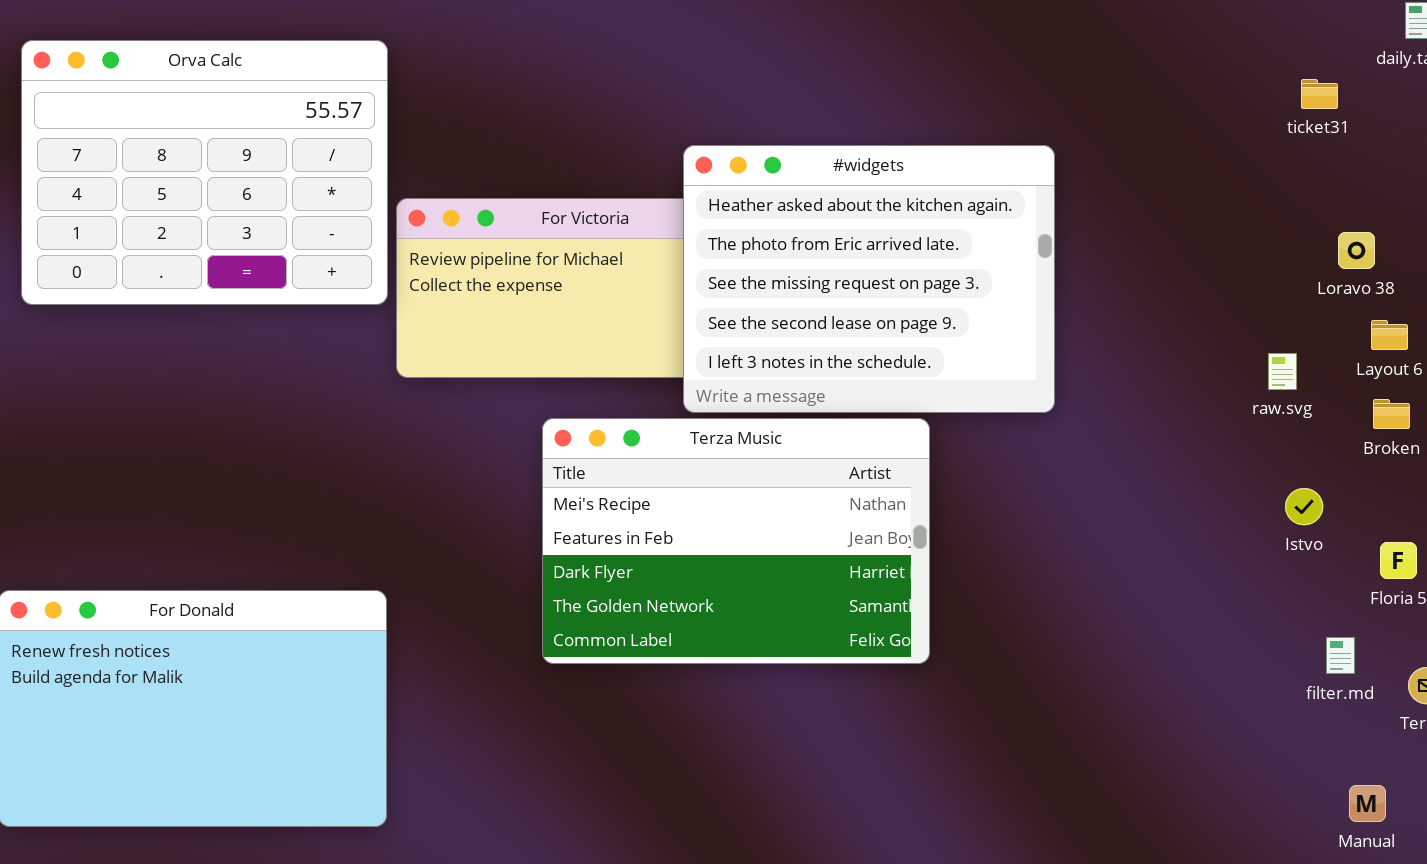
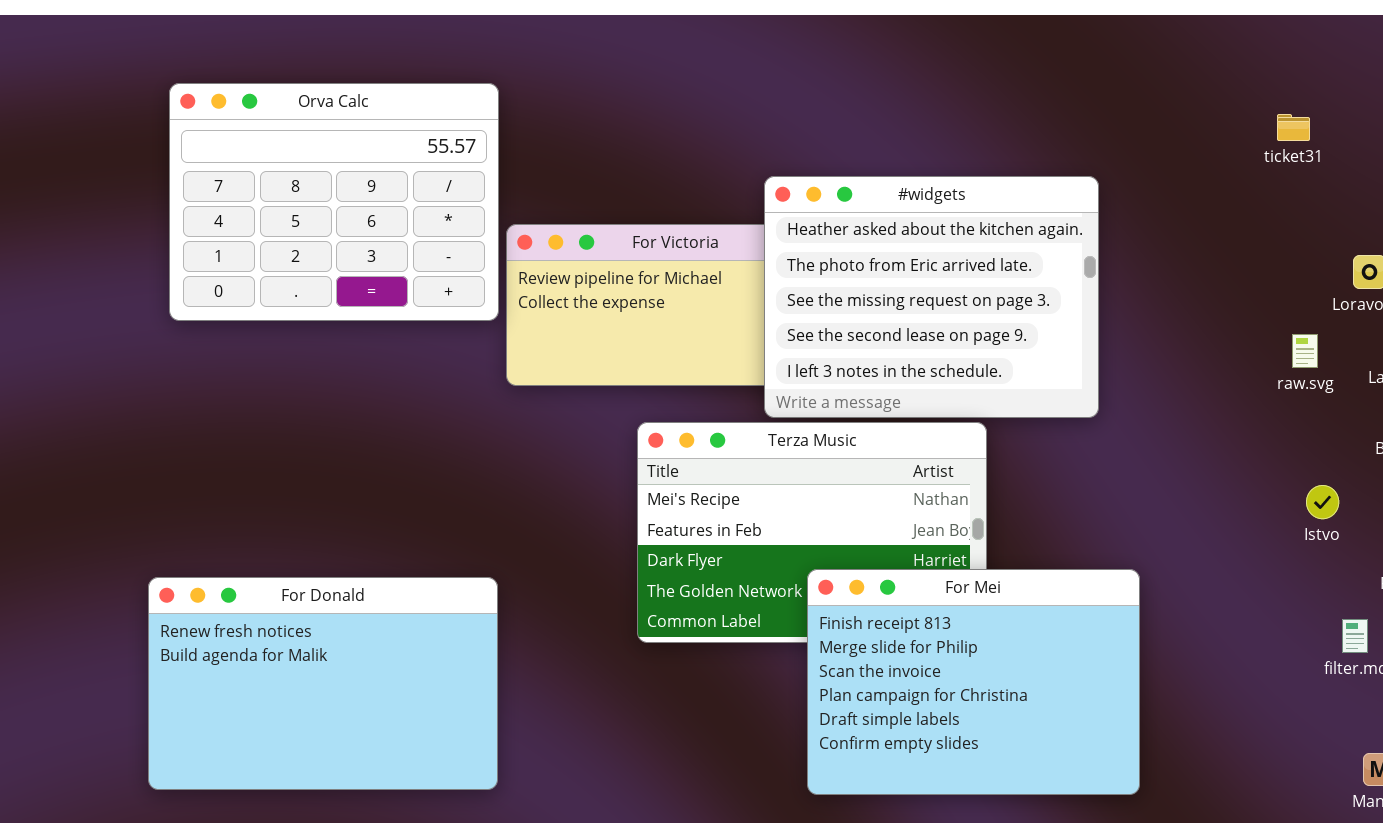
ticket31: [1301,79,1338,109] -> [1277,114,1310,141], moved
raw.svg: [1268,353,1297,390] -> [1292,334,1318,368], moved
For Mei: none -> [807,569,1140,795], opened

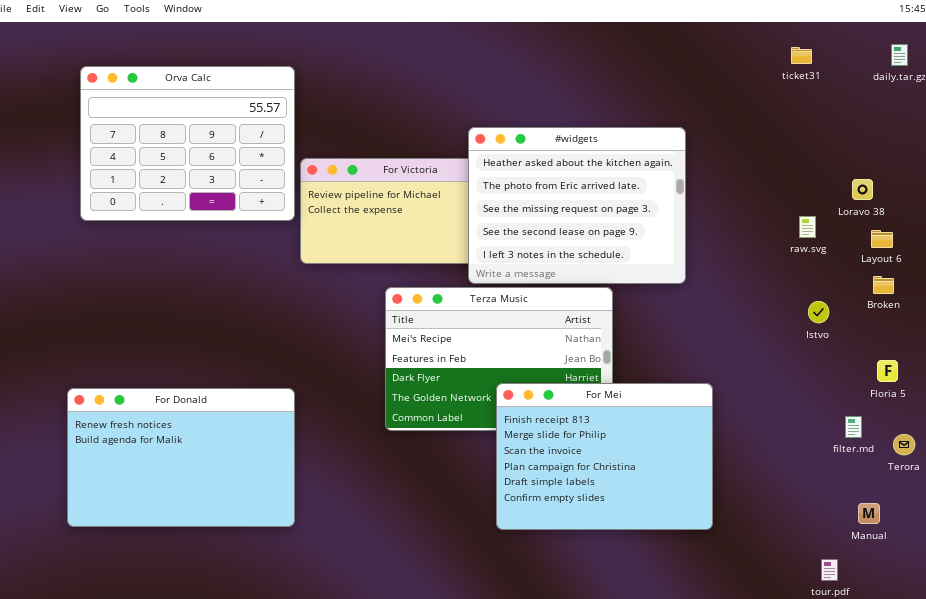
ticket31: [1277,114,1310,141] -> [791,47,812,64], moved
raw.svg: [1292,334,1318,368] -> [799,216,816,238], moved
Istvo: [1306,485,1339,519] -> [808,301,829,323], moved

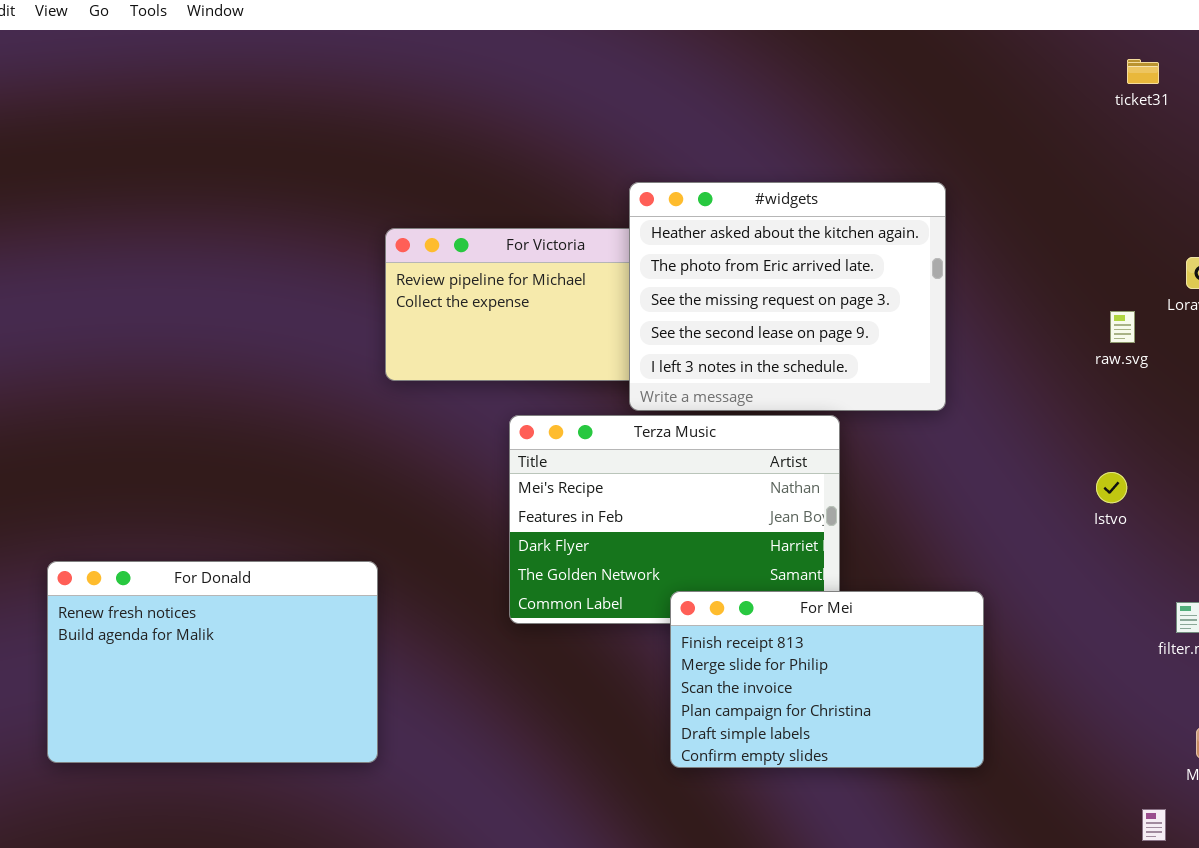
ticket31: [791,47,812,64] -> [1127,59,1159,84], moved
Orva Calc: [80,66,295,221] -> none, closed
Istvo: [808,301,829,323] -> [1096,472,1127,503], moved
For Mei: [496,383,713,530] -> [670,591,984,768], resized

